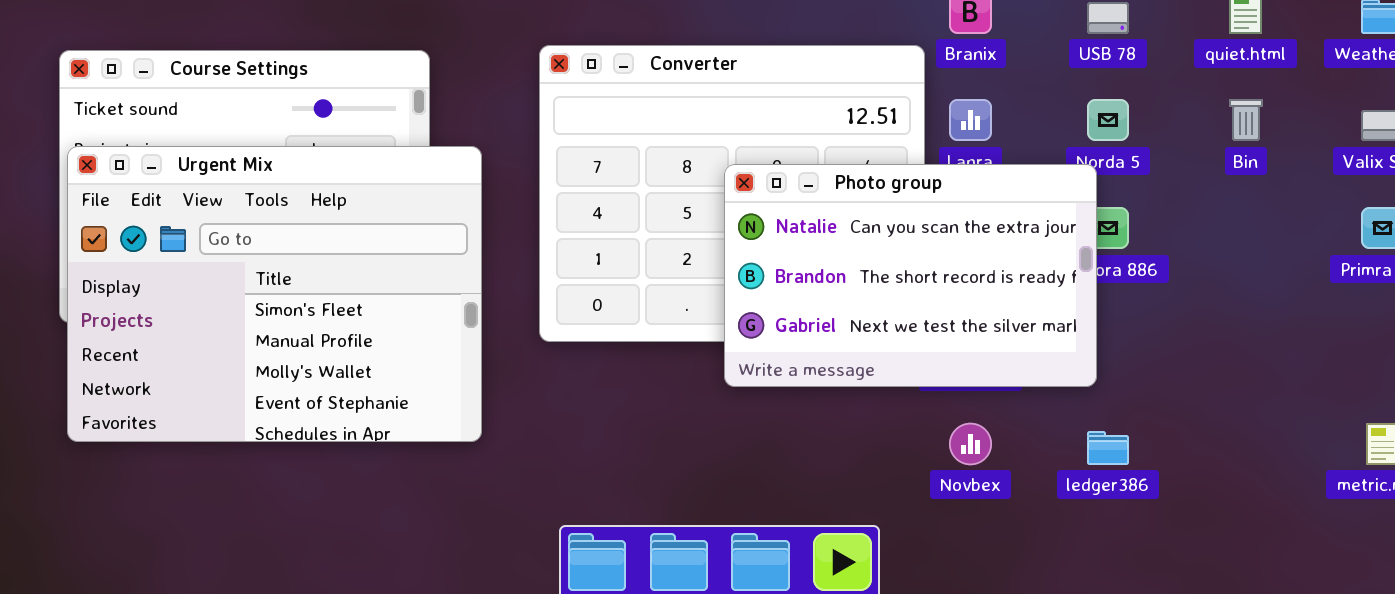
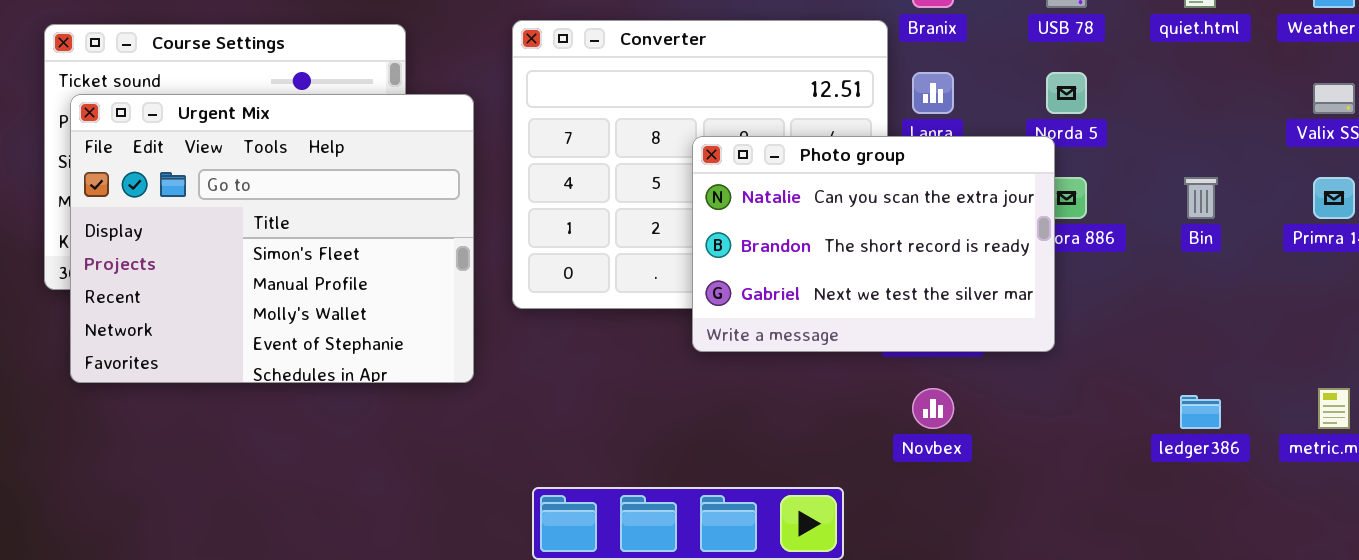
Bin: [1229,99,1263,141] -> [1184,177,1218,219], moved
Urgent Mix: [67,146,482,442] -> [70,94,474,383], moved
ledger386: [1087,431,1129,465] -> [1180,395,1221,429], moved

